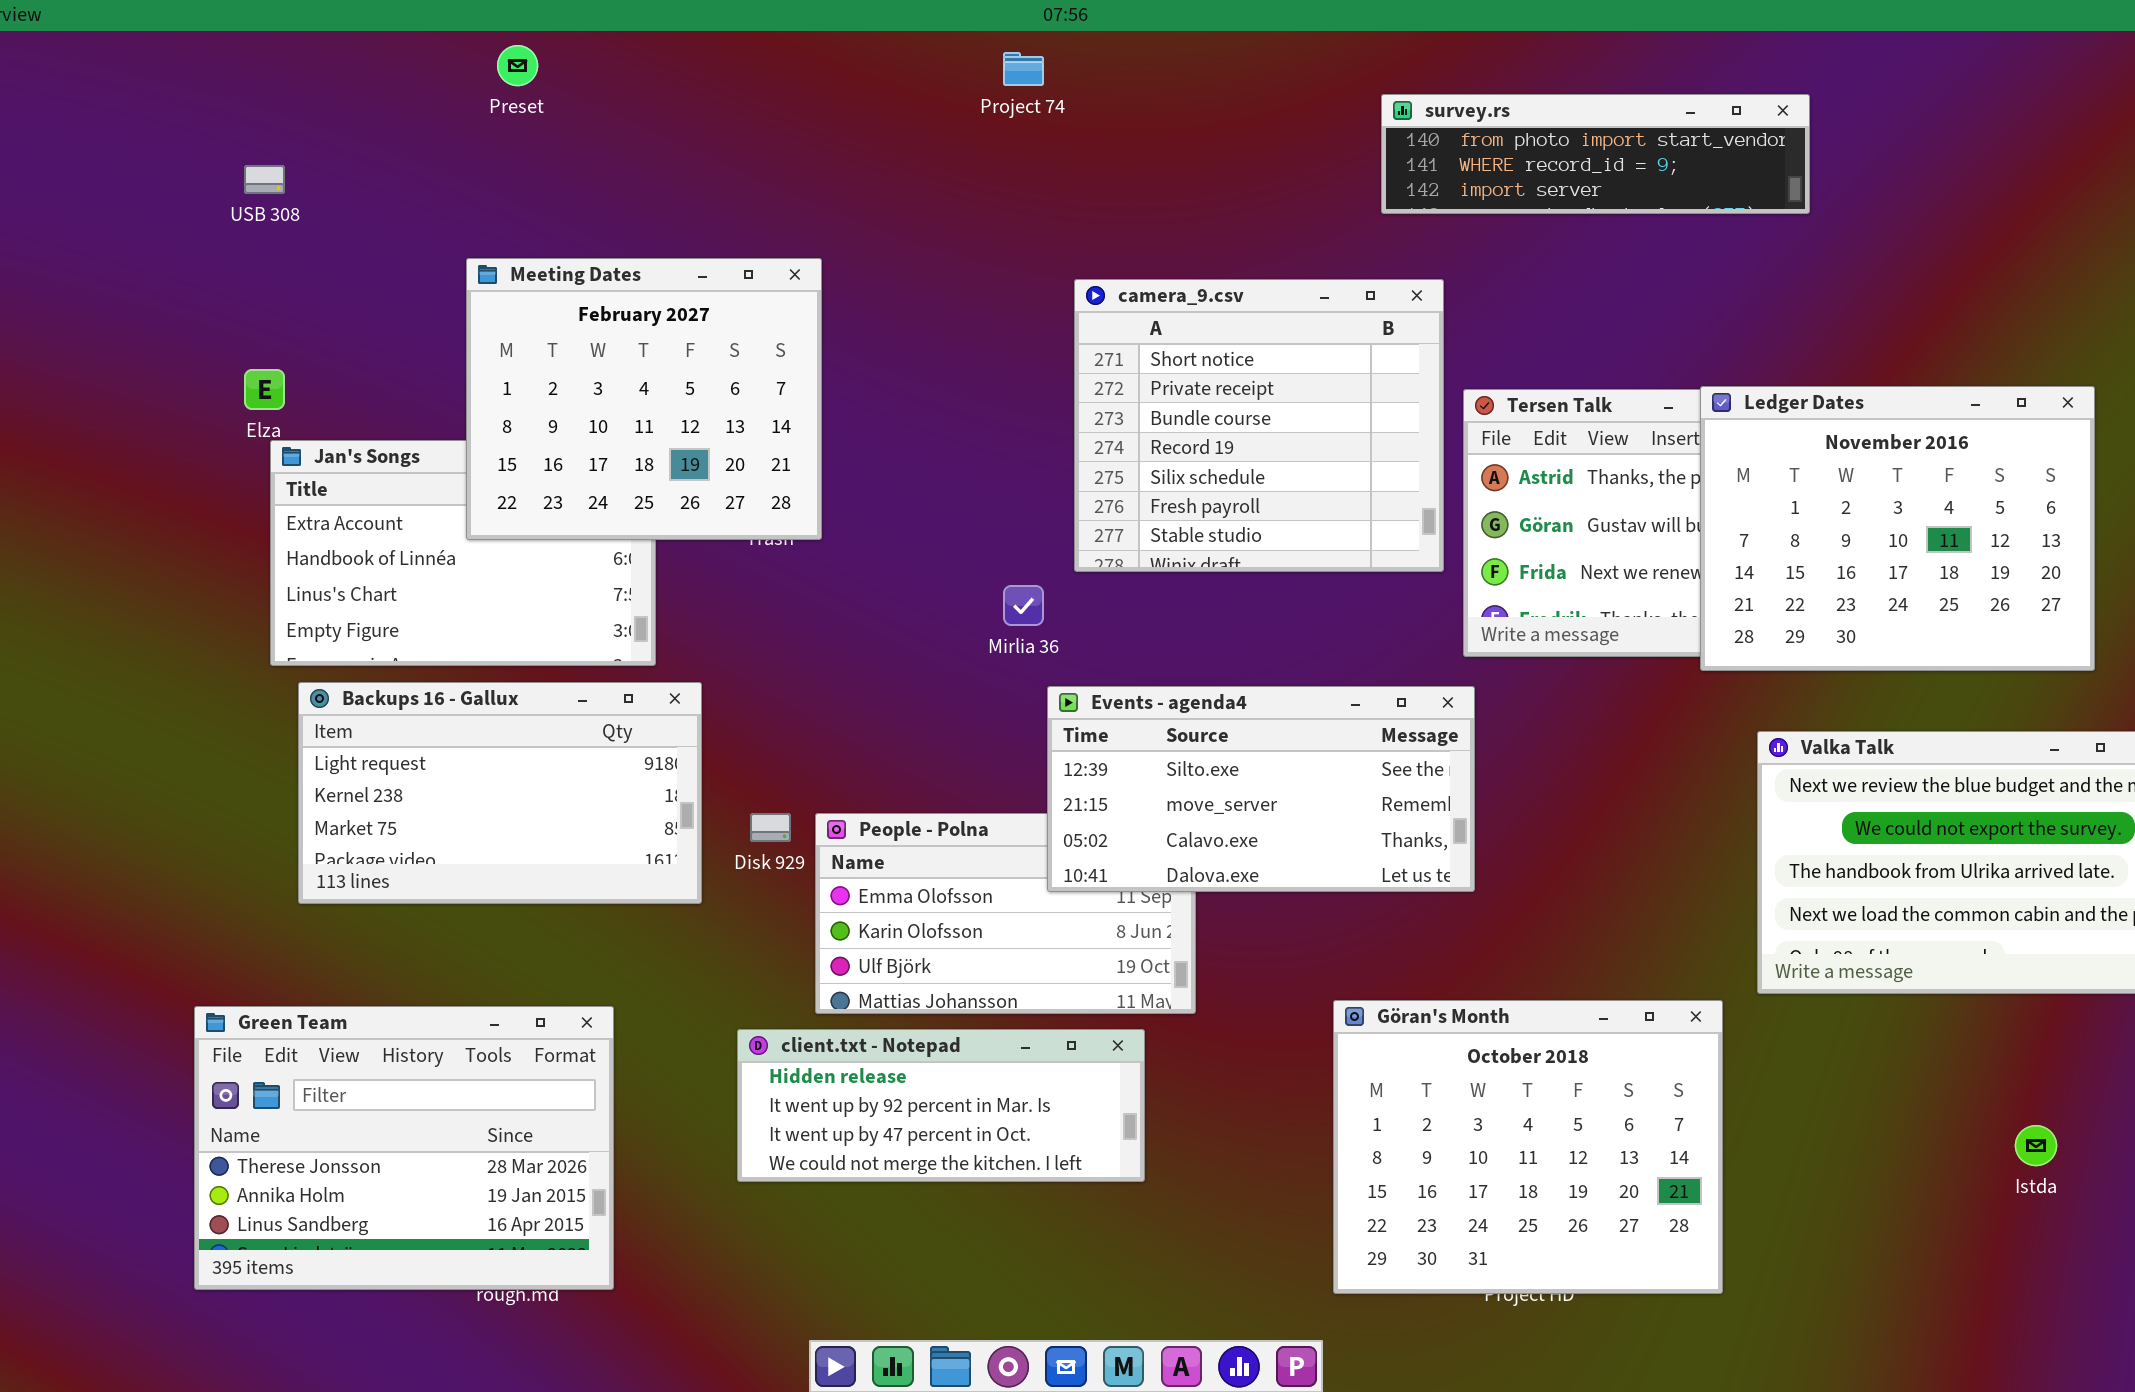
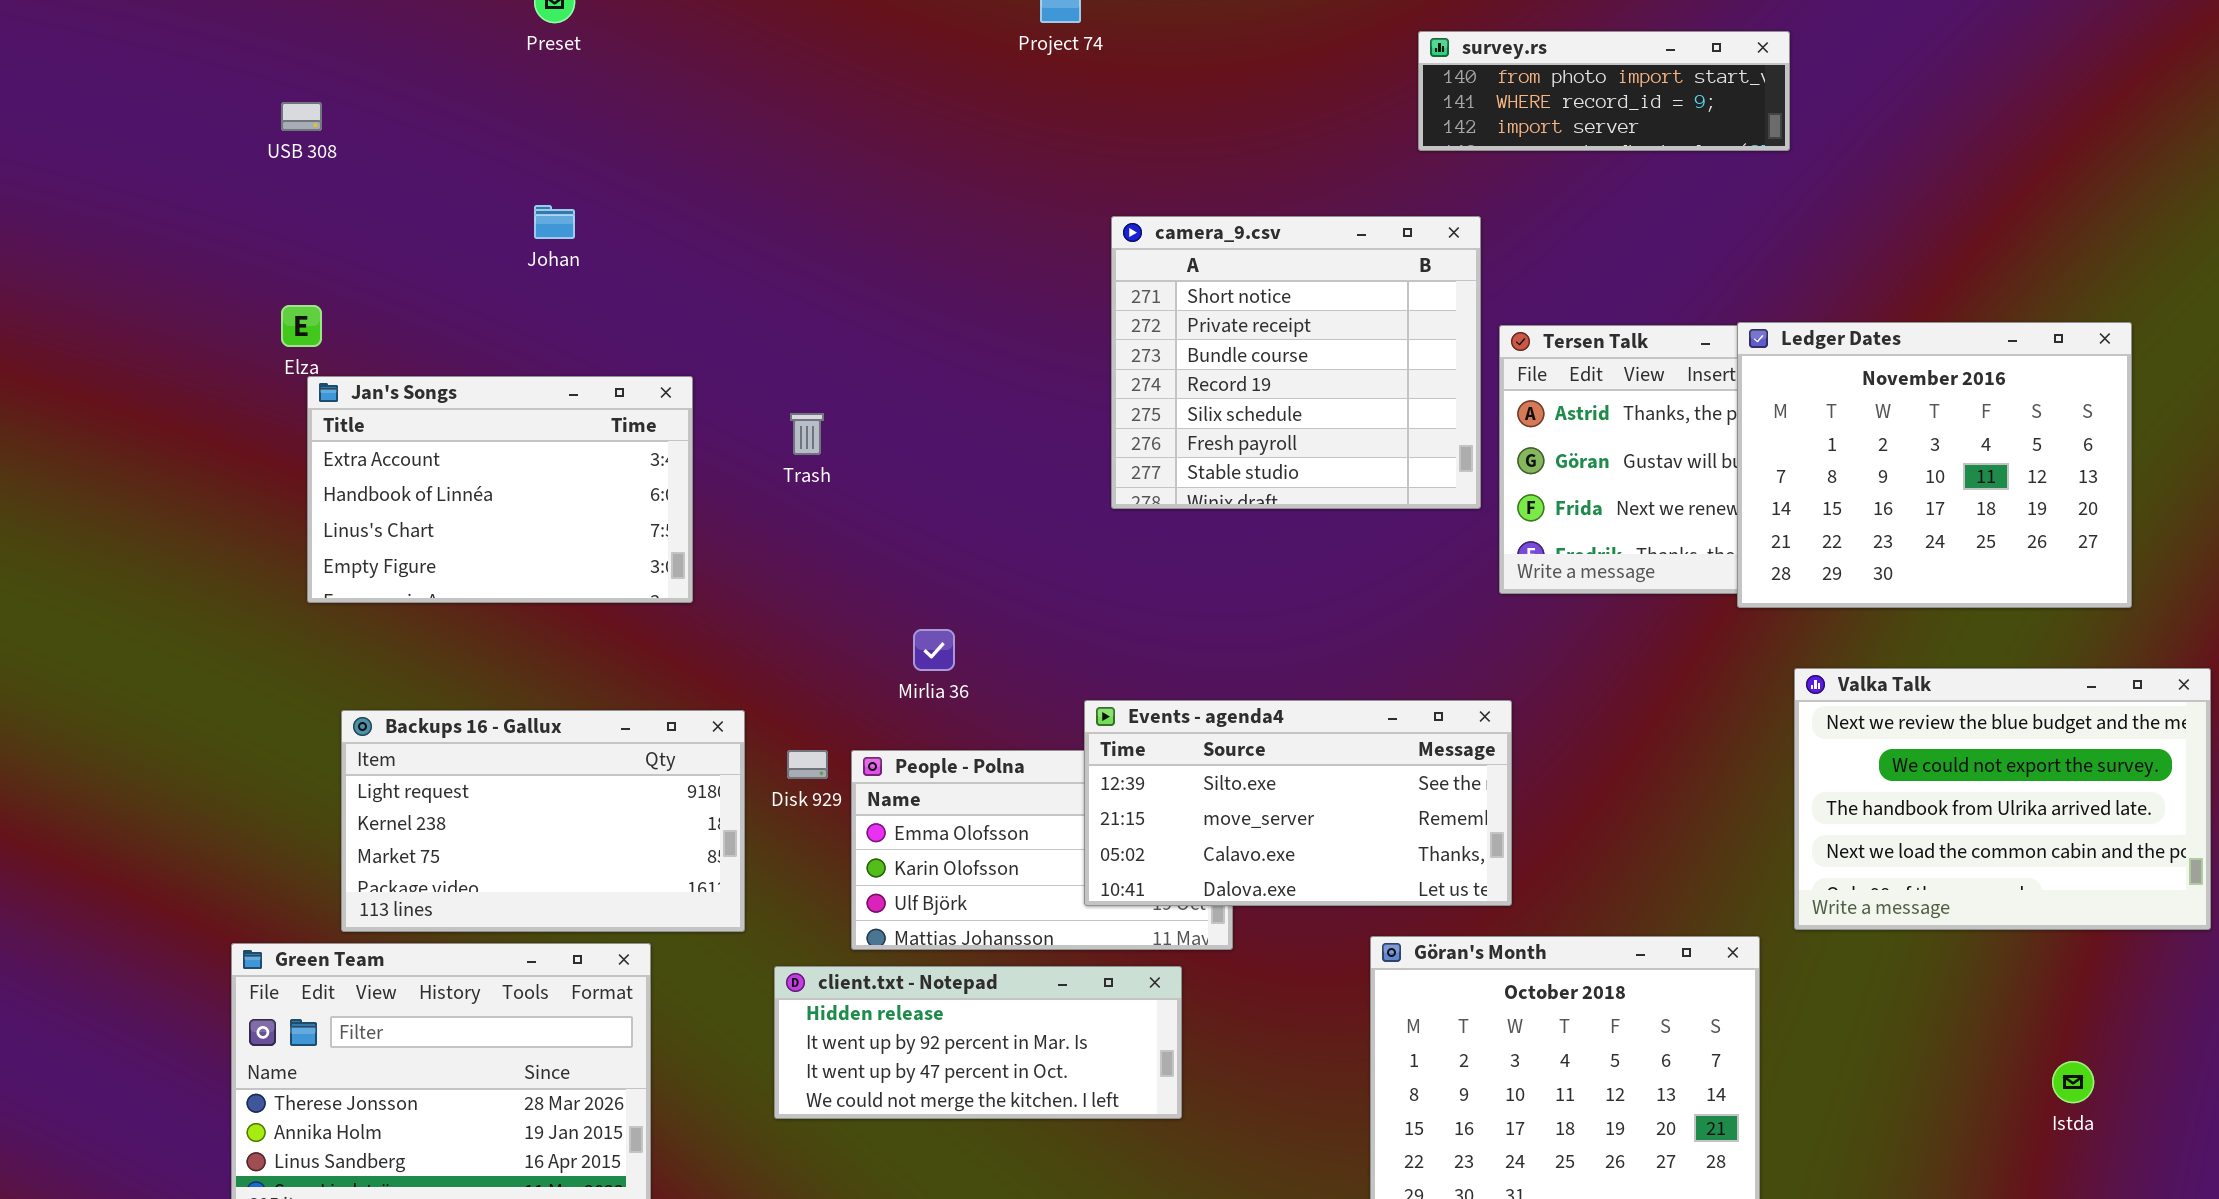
survey.rs: [1381,94,1810,214] -> [1418,31,1790,151], resized
Meeting Dates: [466,258,822,540] -> none, closed
Mirlia 36: [1003,585,1044,626] -> [913,629,955,671], moved
Backups 16 - Gallux: [298,682,702,904] -> [341,710,745,932], moved
Events - agenda4: [1047,686,1475,892] -> [1084,700,1512,906], moved

